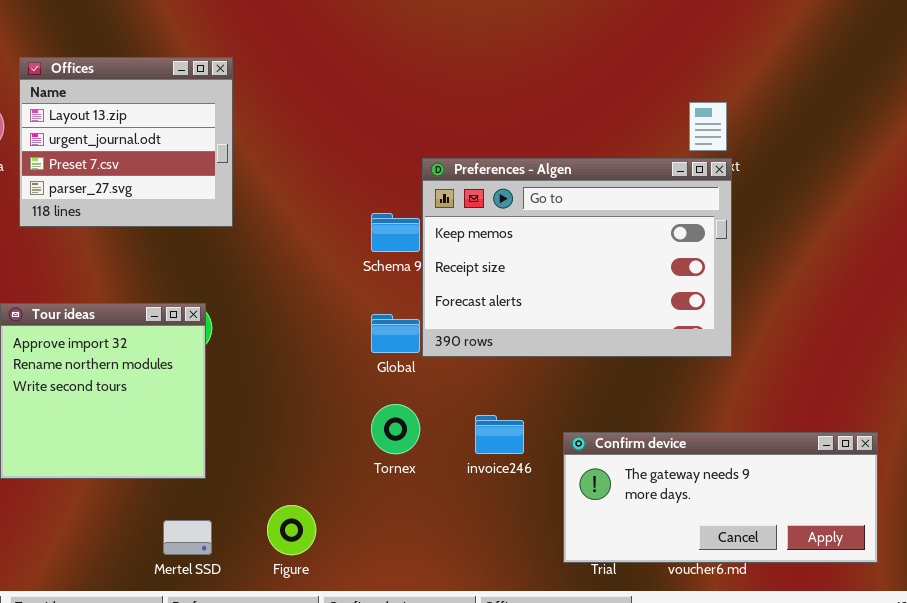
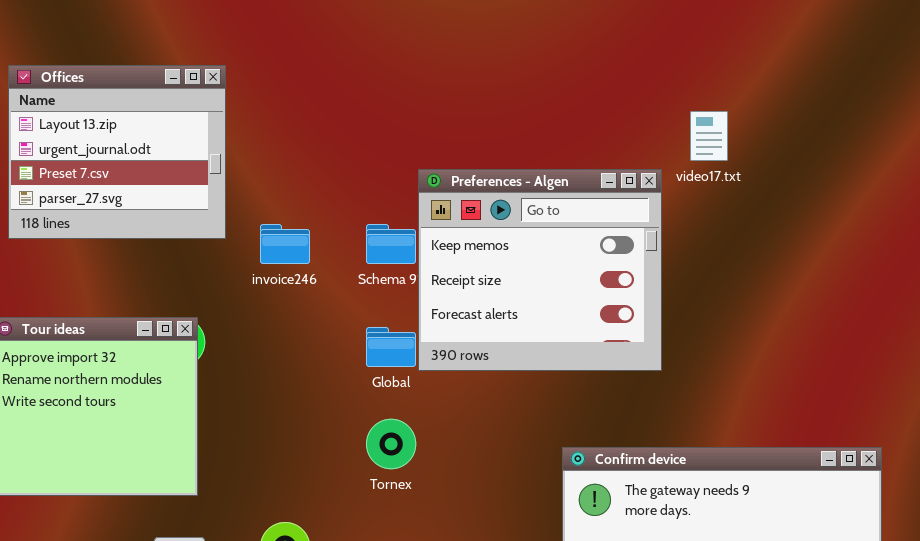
Preferences - Algen: [422,158,732,357] -> [418,169,662,371], resized
invoice246: [475,415,524,454] -> [260,224,310,264], moved

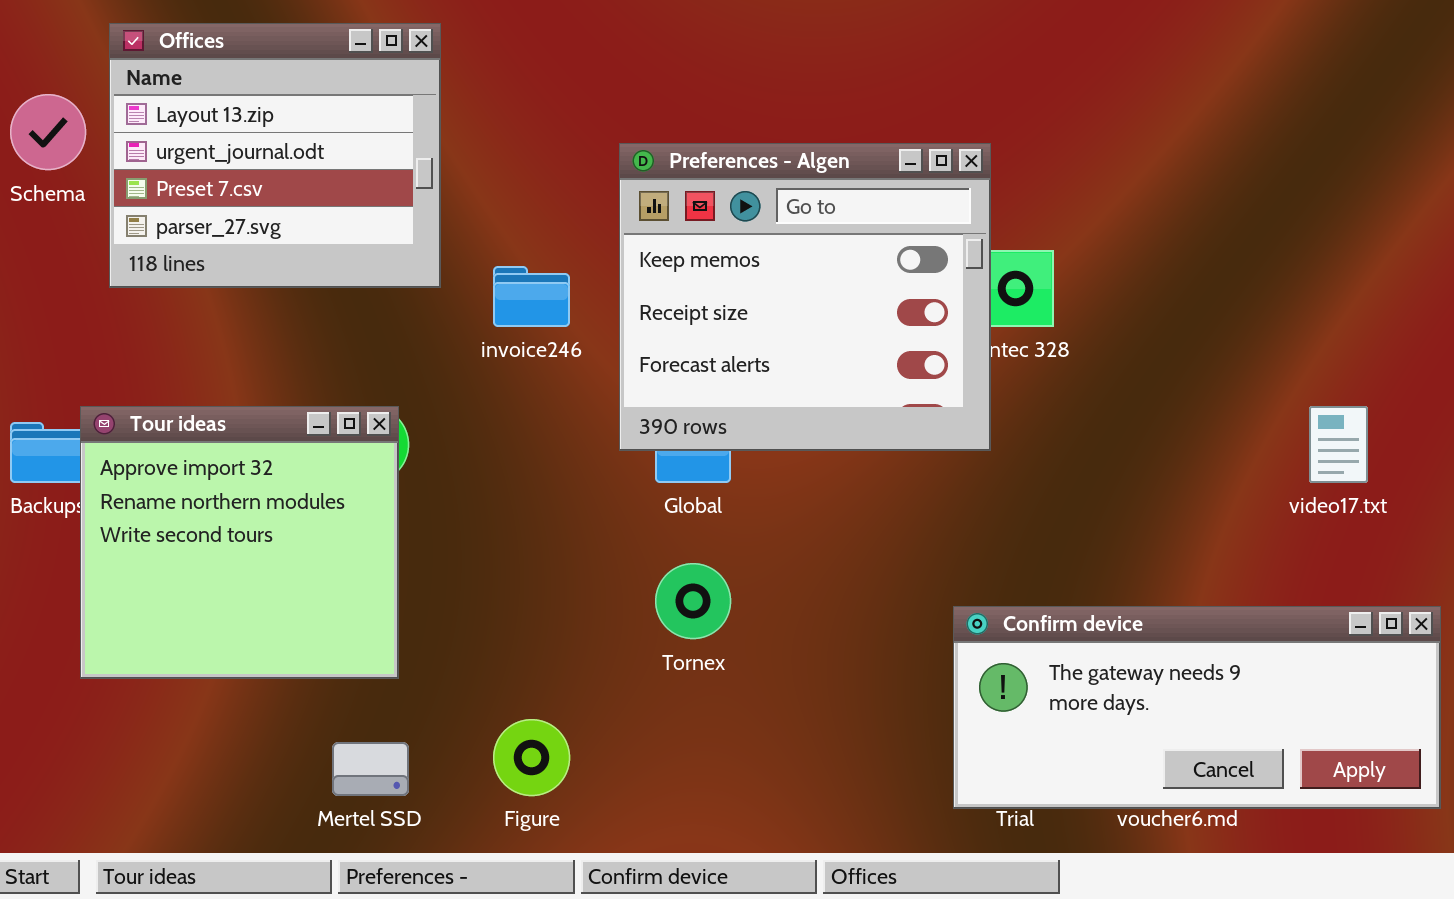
video17.txt: [690,111,728,161] -> [1309,406,1368,483], moved
Preferences - Algen: [418,169,662,371] -> [619,143,991,451], moved

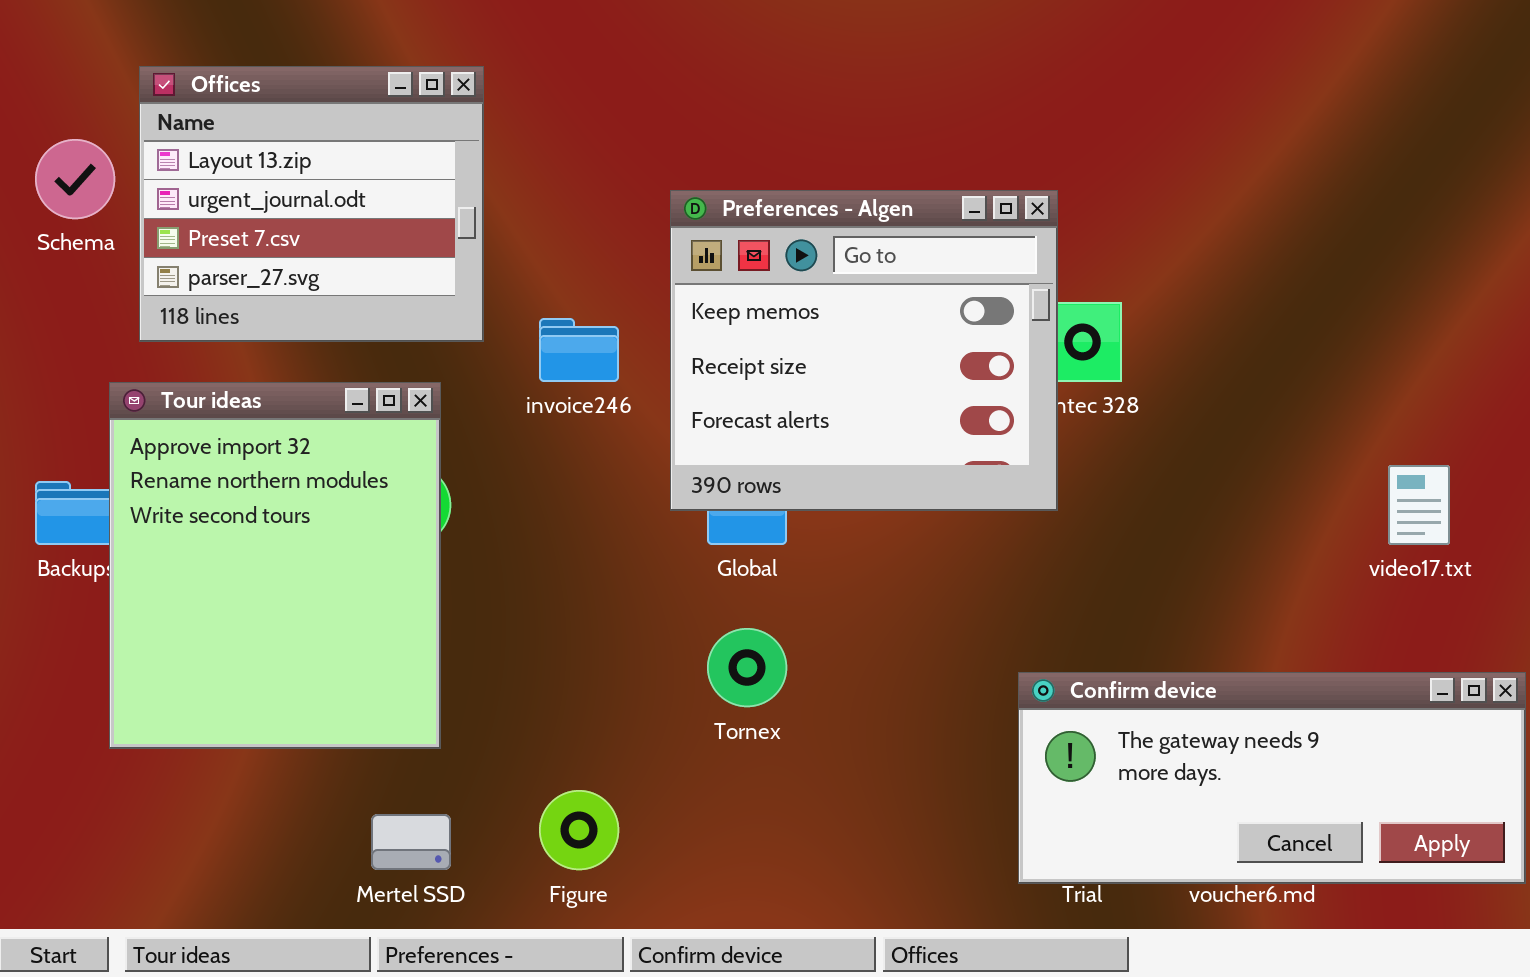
Tour ideas: [80,406,399,679] -> [109,382,441,749], resized

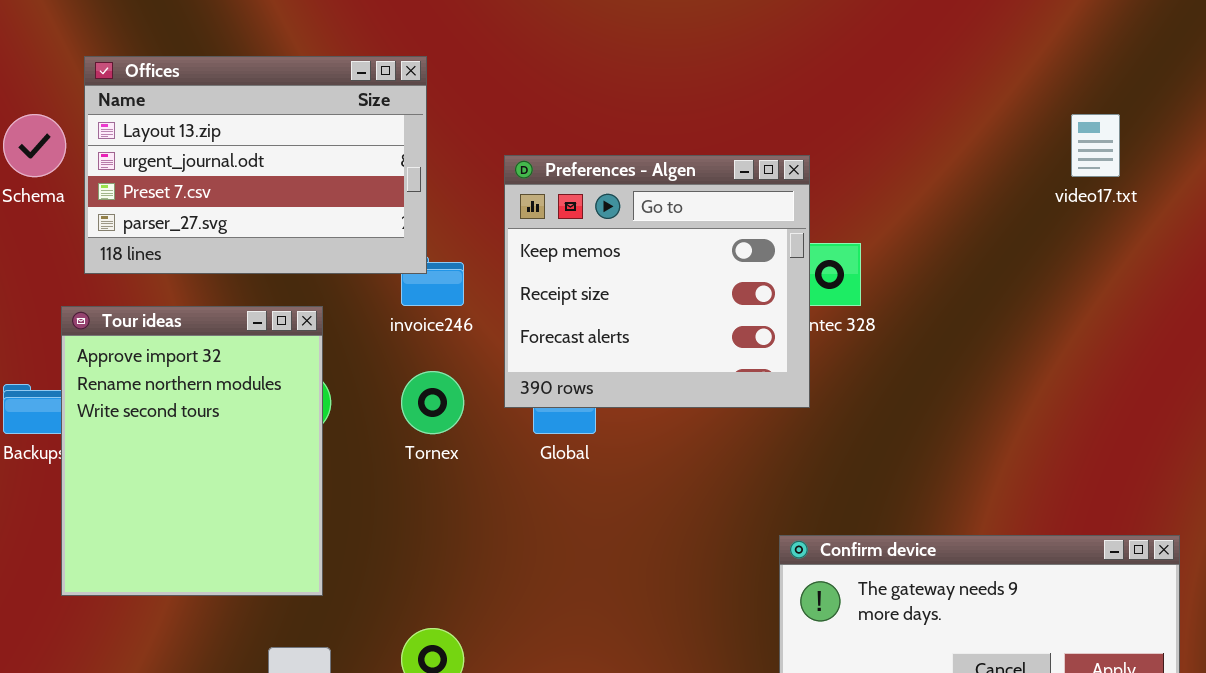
Offices: [139,66,484,342] -> [84,56,427,274], resized
video17.txt: [1388,465,1450,545] -> [1071,114,1120,177], moved
Tornex: [707,628,787,707] -> [401,371,464,434], moved

